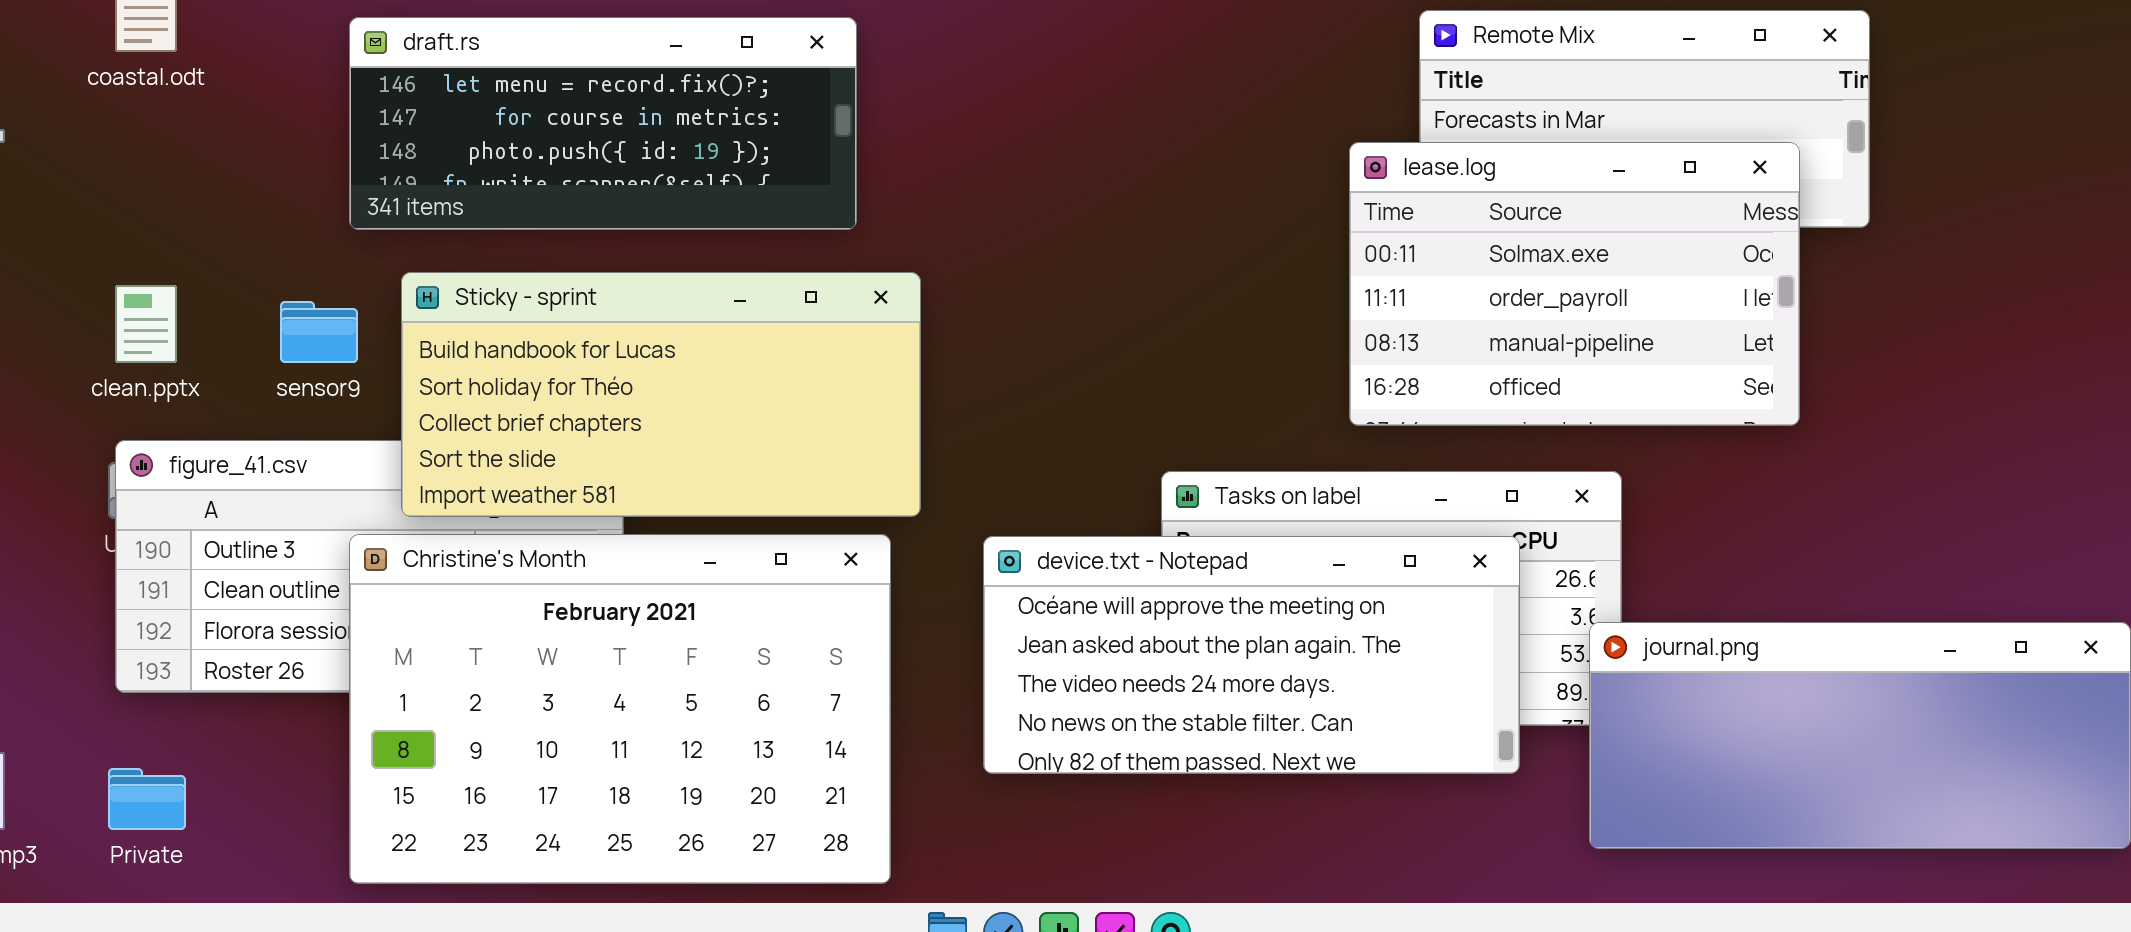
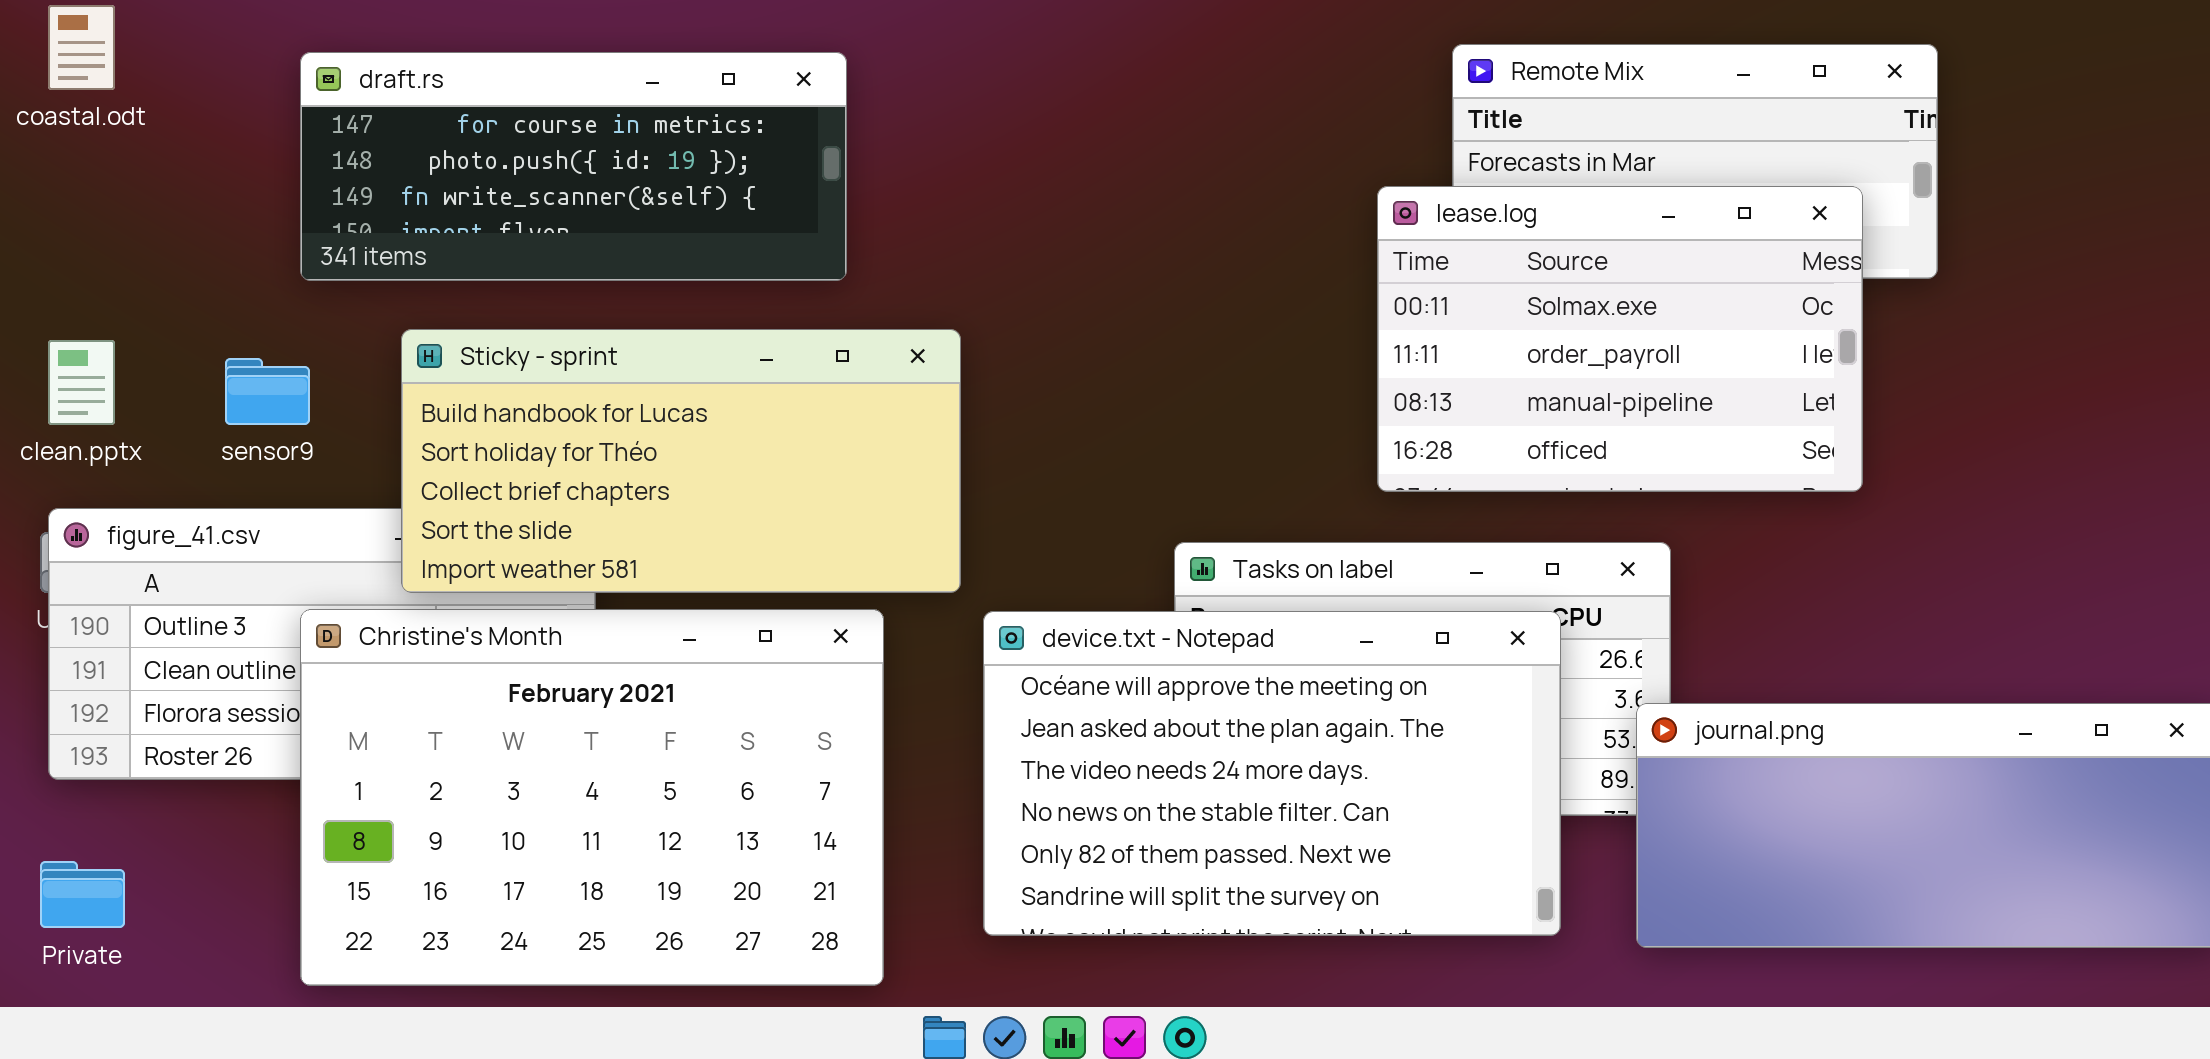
draft.rs: [349,17,857,230] -> [300,52,847,281], scrolled down 1 row
Sticky - sprint: [401,272,921,517] -> [401,329,961,593], moved
device.txt - Notepad: [983,536,1520,774] -> [983,611,1561,936], resized

